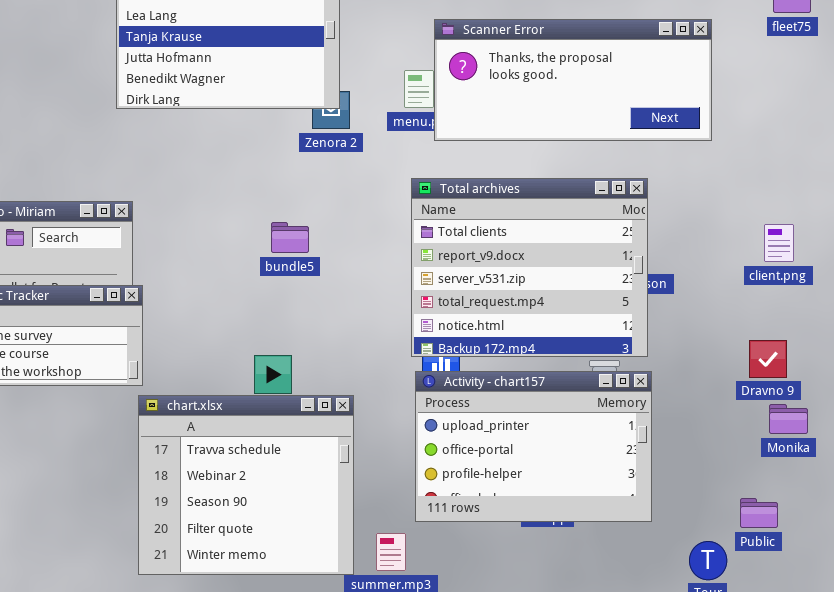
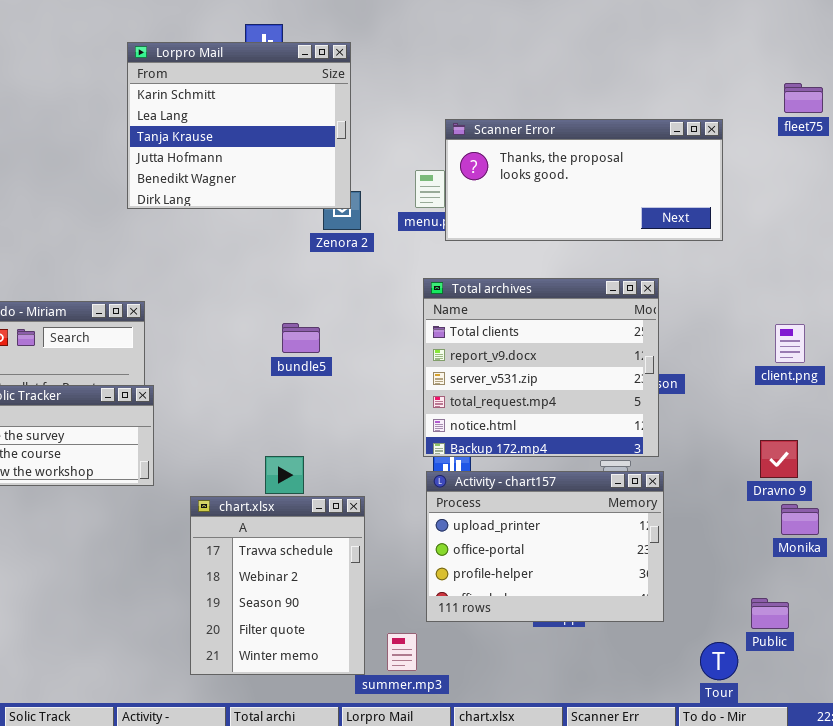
chart.xlsx: [138,395,354,575] -> [190,496,365,675], resized

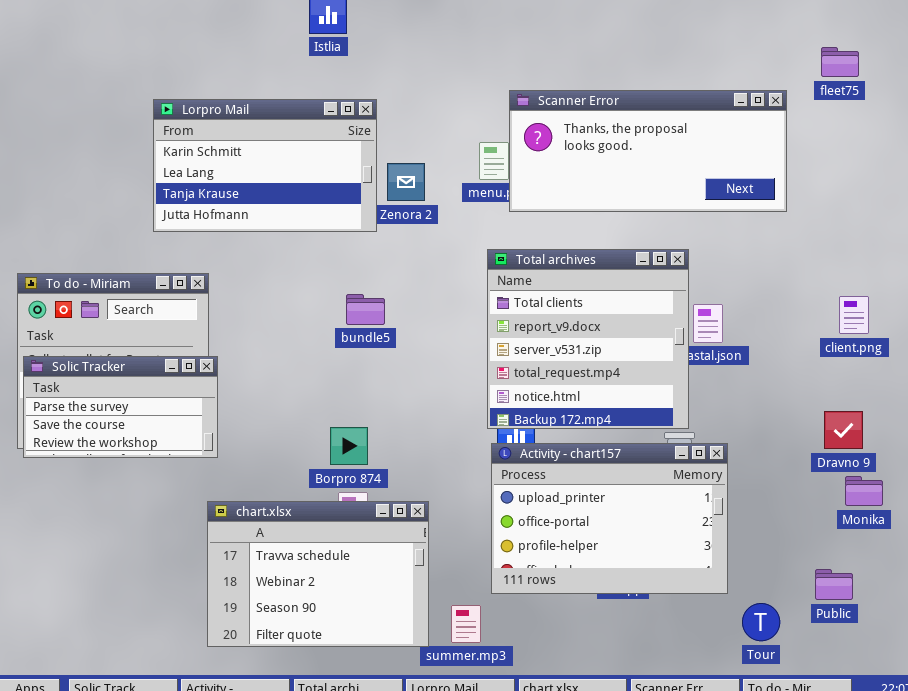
Lorpro Mail: [127,42,351,209] -> [153,99,377,232], moved, resized
fleet75: [784,83,823,113] -> [821,47,859,77], moved
Total archives: [423,278,659,457] -> [487,249,689,429], resized
chart.xlsx: [190,496,365,675] -> [207,501,429,647], resized
Tour: [700,642,738,680] -> [742,603,780,641], moved

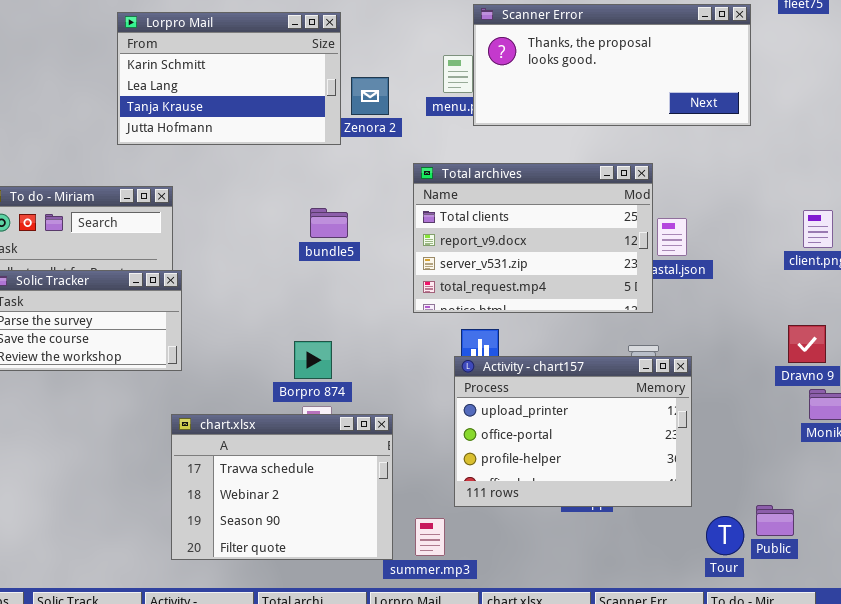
Total archives: [487,249,689,429] -> [413,163,653,313], resized
Public: [815,569,853,600] -> [756,505,794,536], moved

